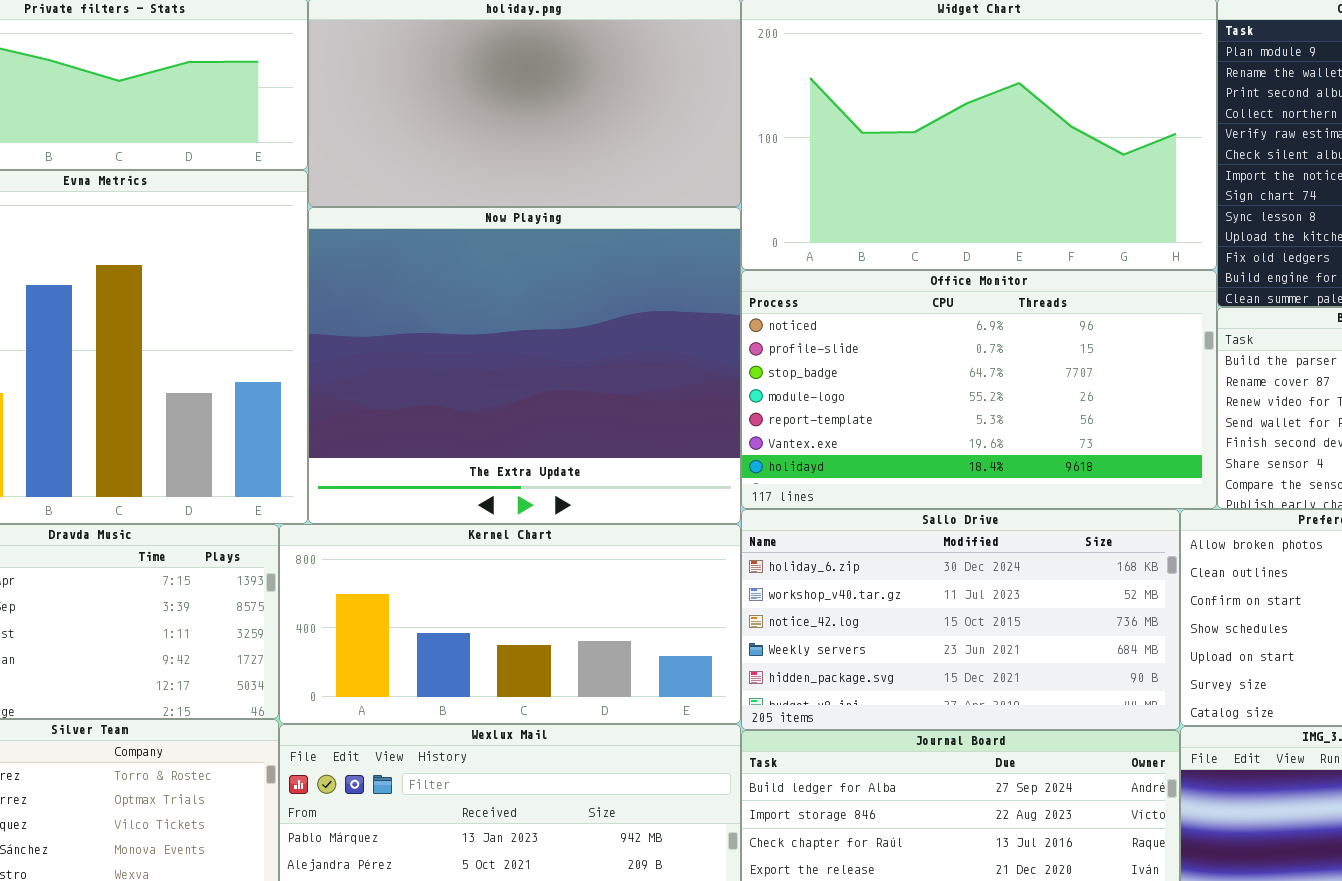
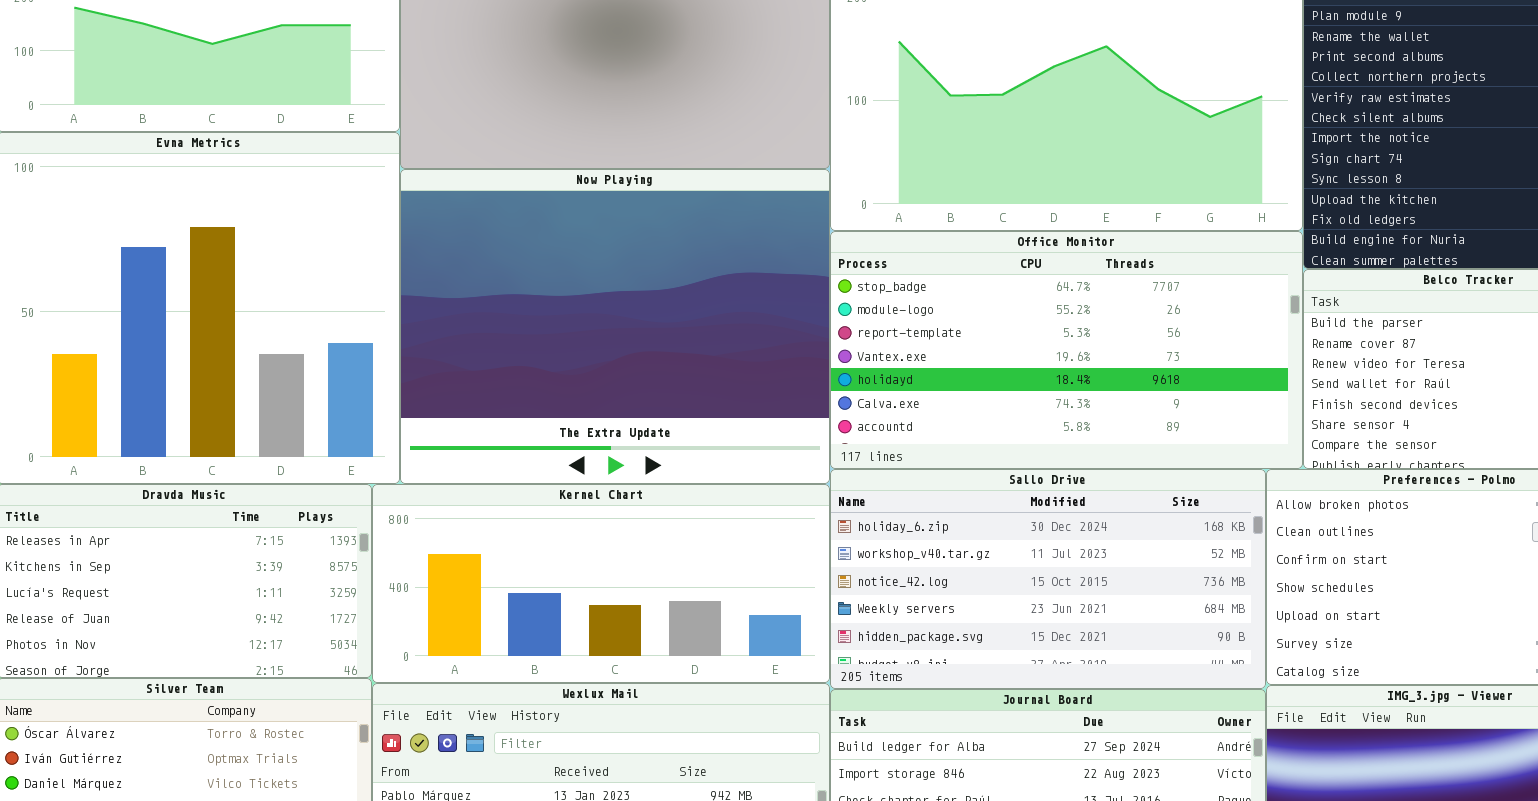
Office Monitor: [741,270,1217,509] -> [830,231,1303,469], scrolled down 2 rows

